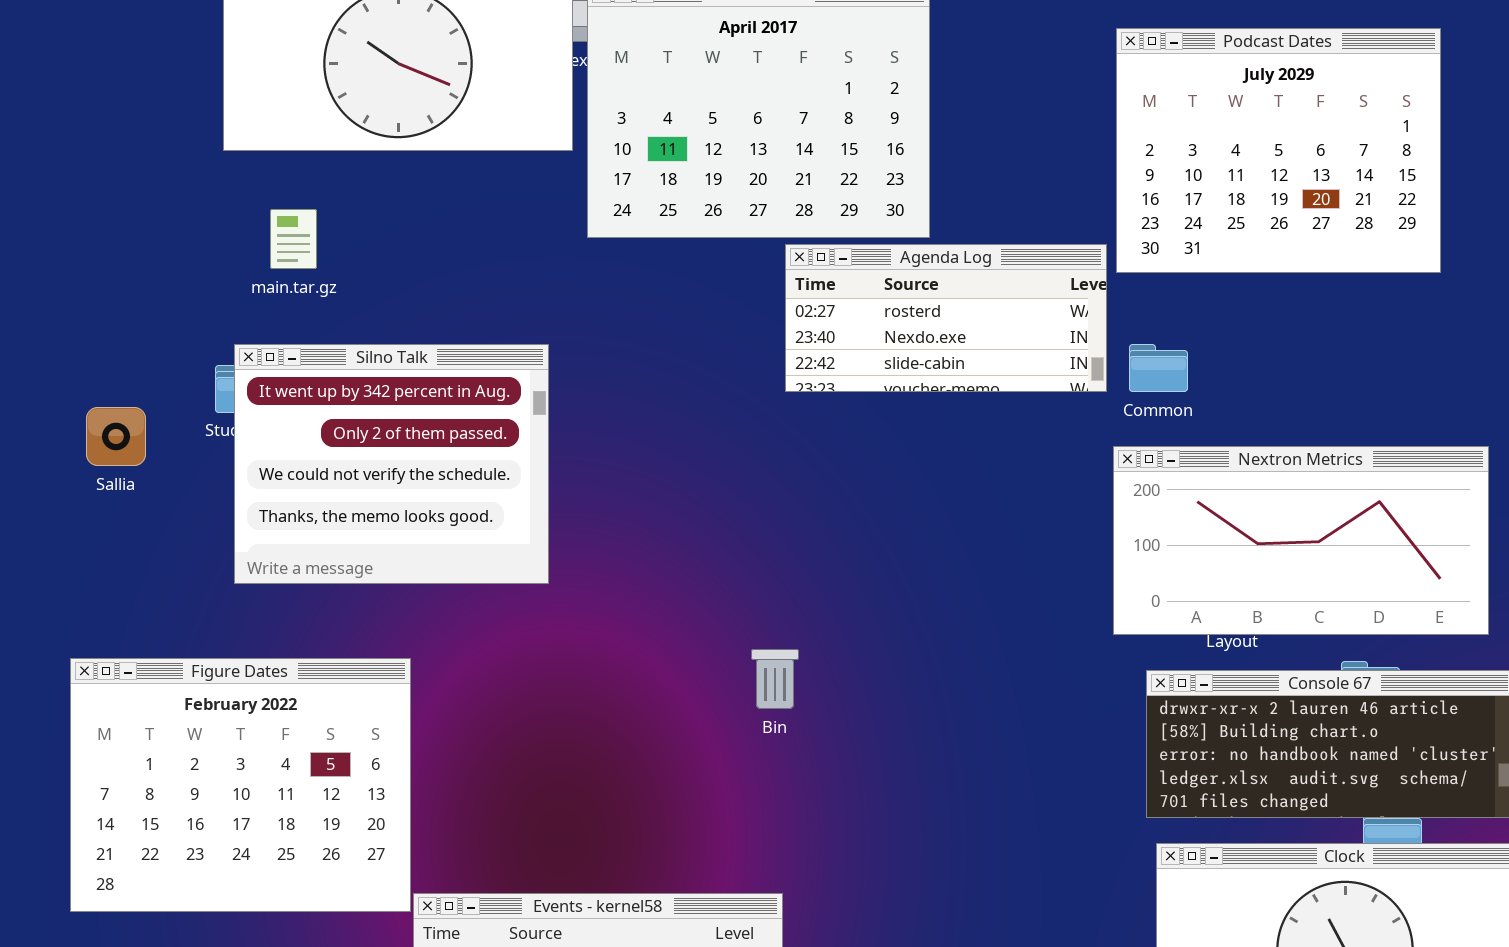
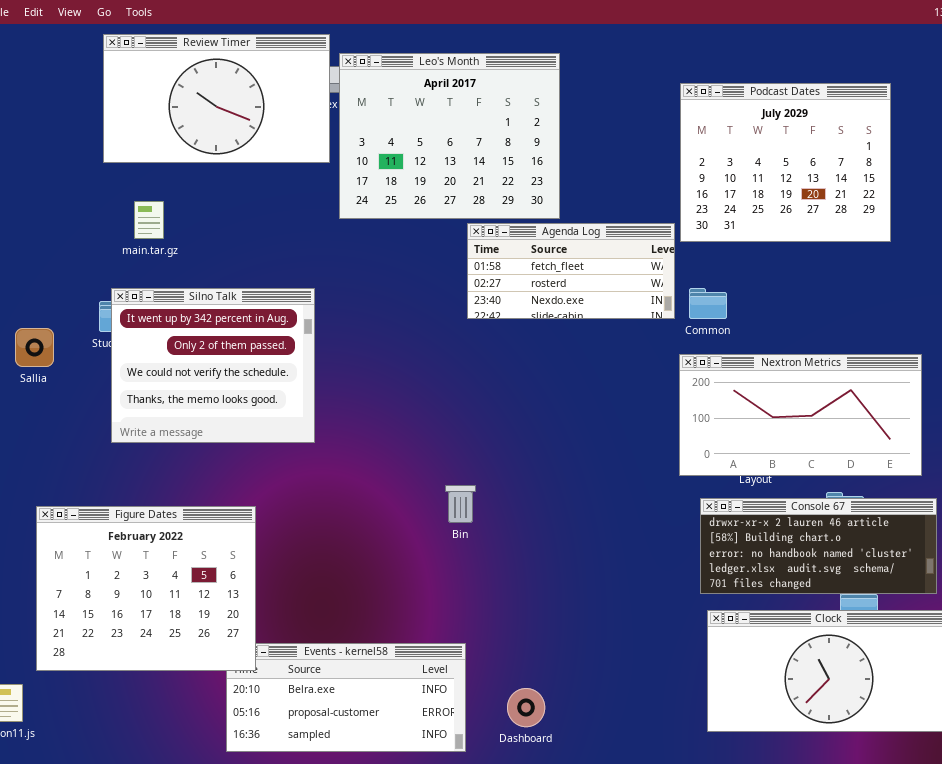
Agenda Log: [785,244,1107,392] -> [467,223,675,319], scrolled up 1 row
Figure Dates: [70,658,411,912] -> [36,506,256,671], moved

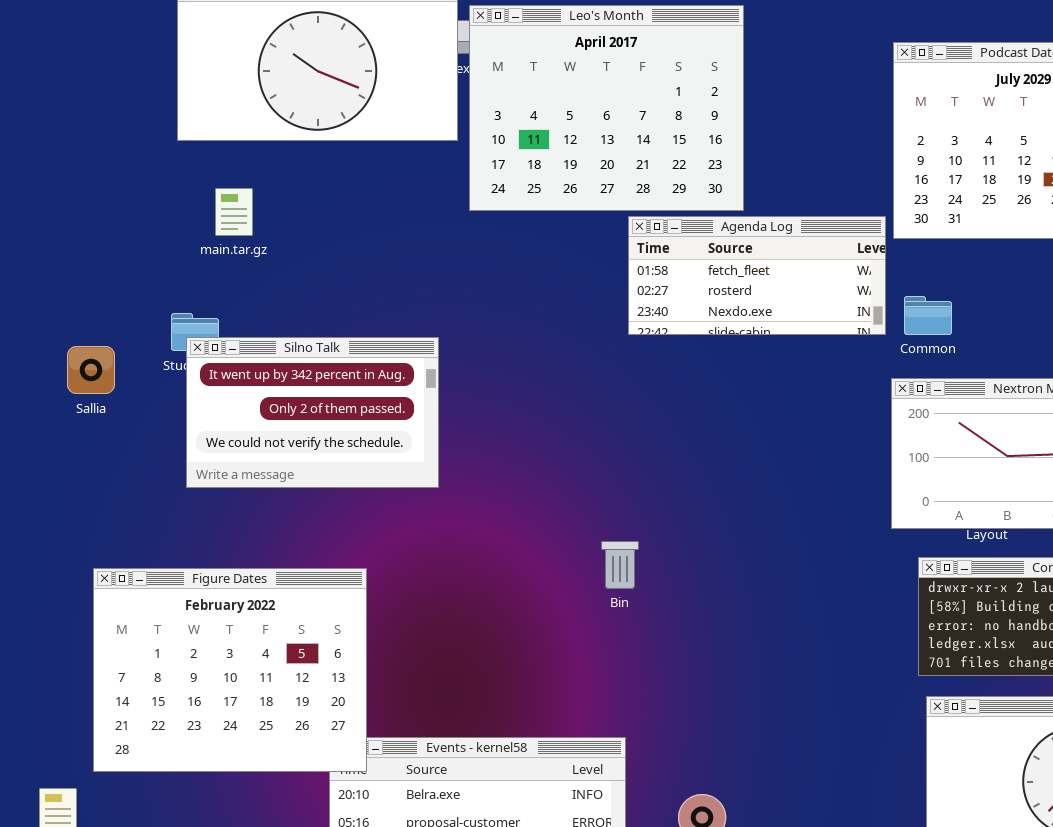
Silno Talk: [111,288,315,443] -> [186,337,439,488], resized

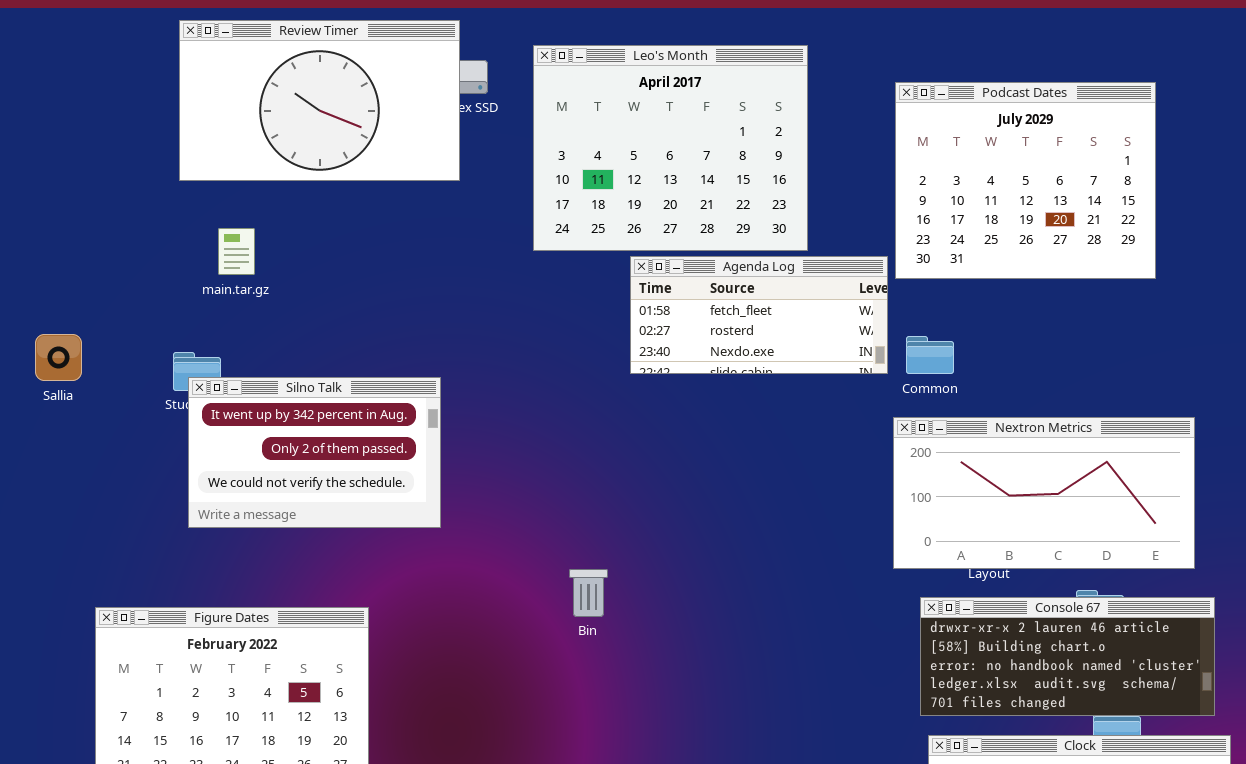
Leo's Month: [469,5,744,211] -> [533,45,808,251], moved
Sallia: [67,346,115,394] -> [35,334,82,381], moved
Bin: [601,541,639,589] -> [569,569,608,617], moved

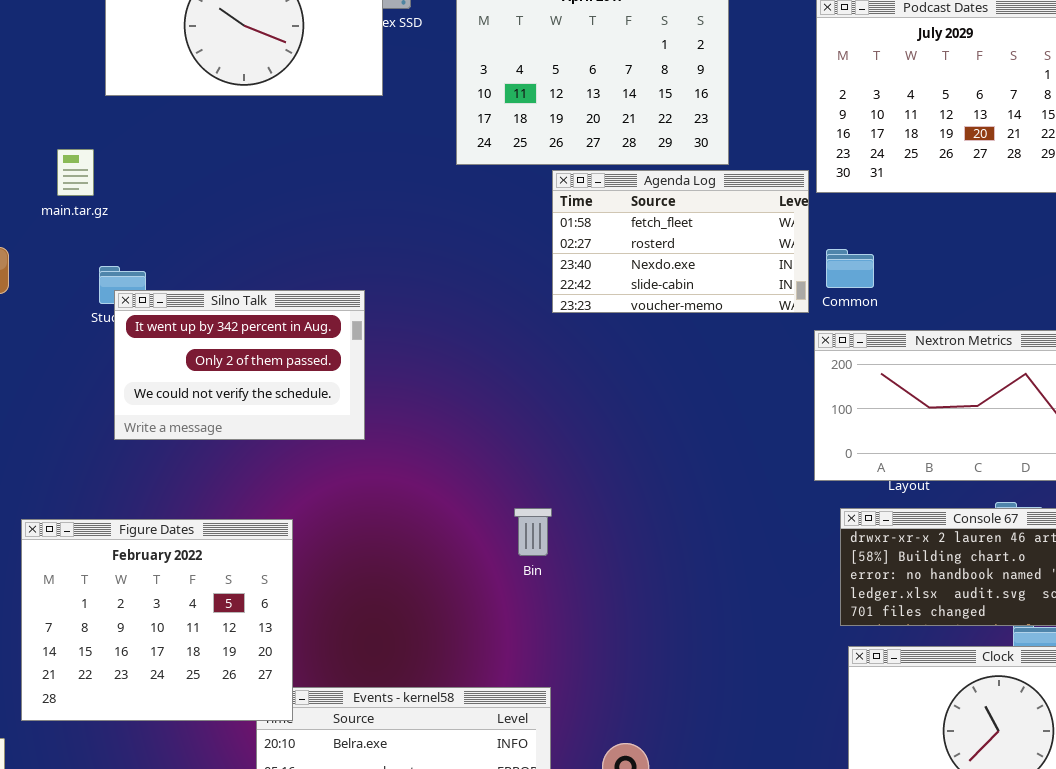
main.tar.gz: [218,228,255,275] -> [57,149,94,196], moved
Agenda Log: [630,256,888,374] -> [552,170,809,313], resized
Bin: [569,569,608,617] -> [514,508,552,556], moved

